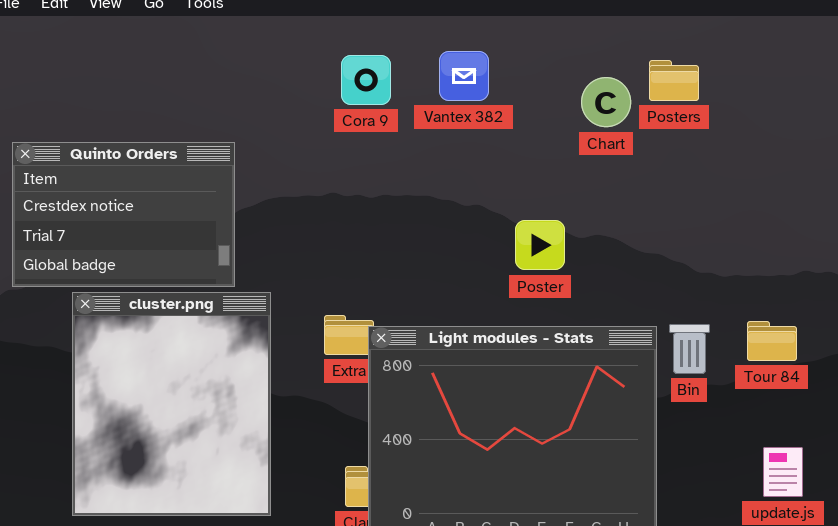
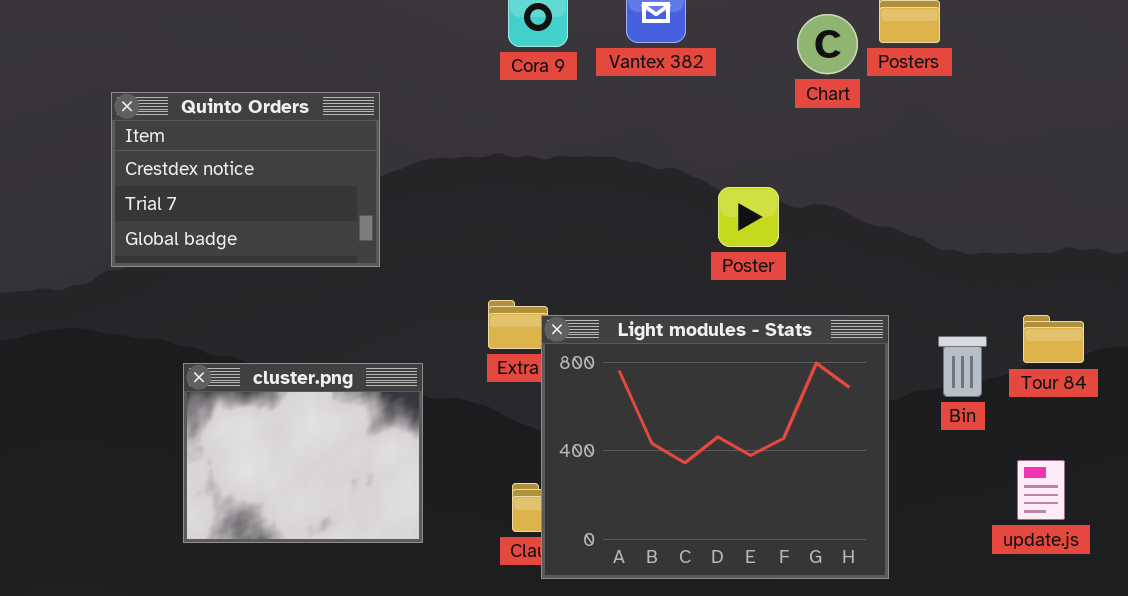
cluster.png: [72,292,271,516] -> [183,363,423,543], resized
Tour 84: [747,321,797,361] -> [1023,315,1084,363], moved
Bin: [669,324,710,374] -> [938,336,987,397], moved

